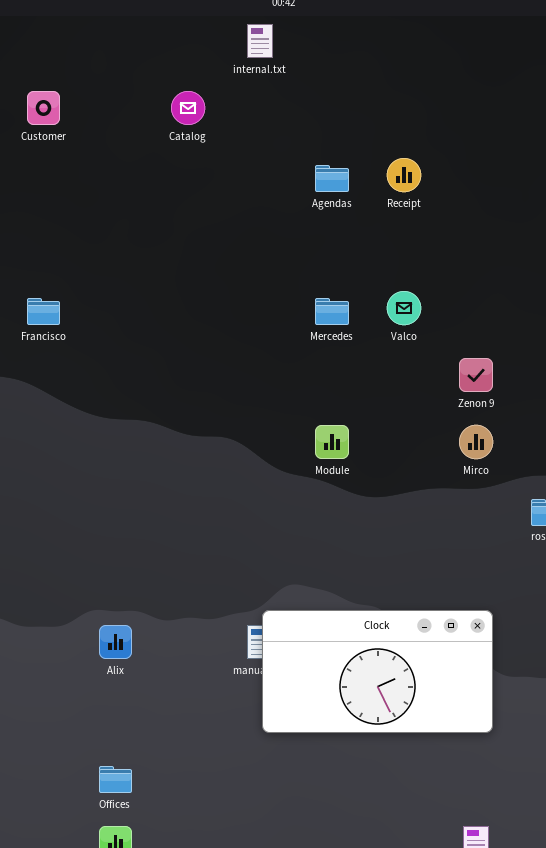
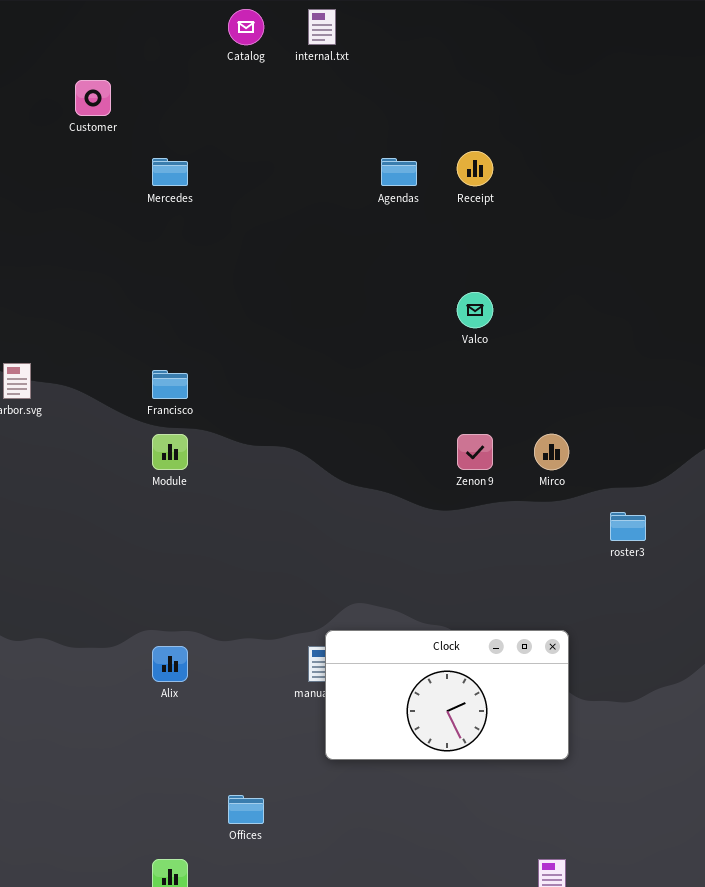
Catalog: [171,91,205,125] -> [228,9,264,45], moved
Francisco: [27,298,60,325] -> [152,370,188,399], moved
Mercedes: [315,298,349,325] -> [152,158,188,186], moved
Zenon 9: [459,358,493,392] -> [457,434,493,470], moved
Module: [315,425,349,459] -> [152,434,188,470], moved
Offices: [99,766,132,793] -> [228,795,264,824], moved

